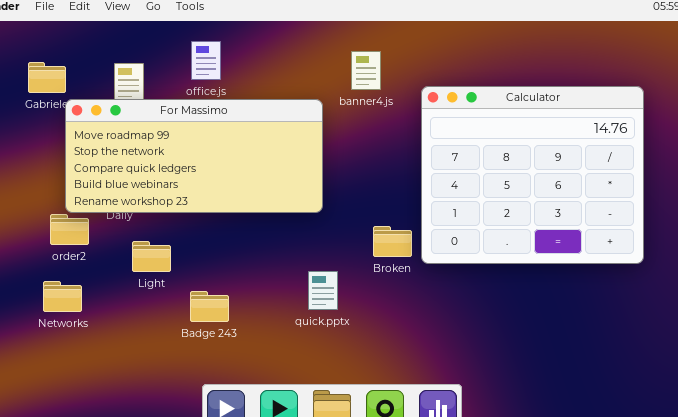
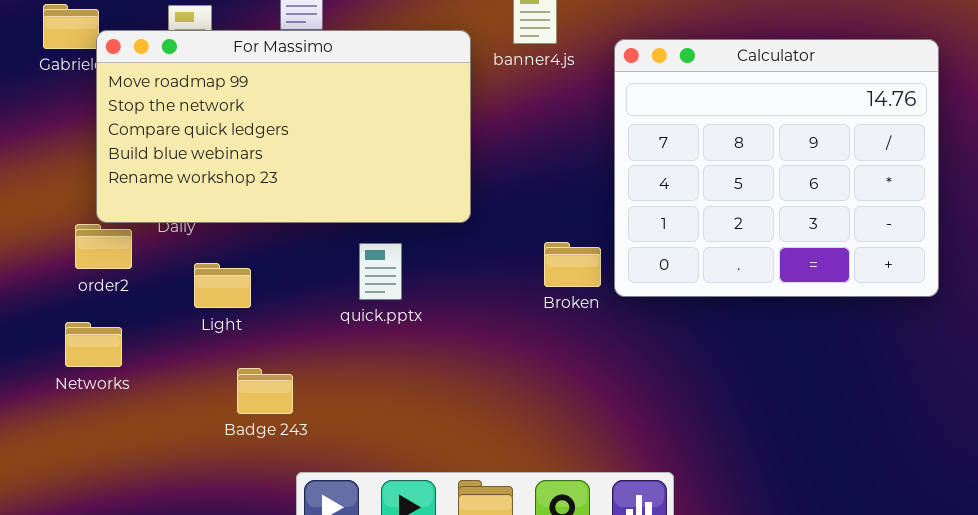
For Massimo: [65,99,323,213] -> [96,30,471,223], resized
quick.pptx: [308,271,338,310] -> [359,243,402,300], moved
Badge 243: [190,291,229,322] -> [237,368,293,414], moved

